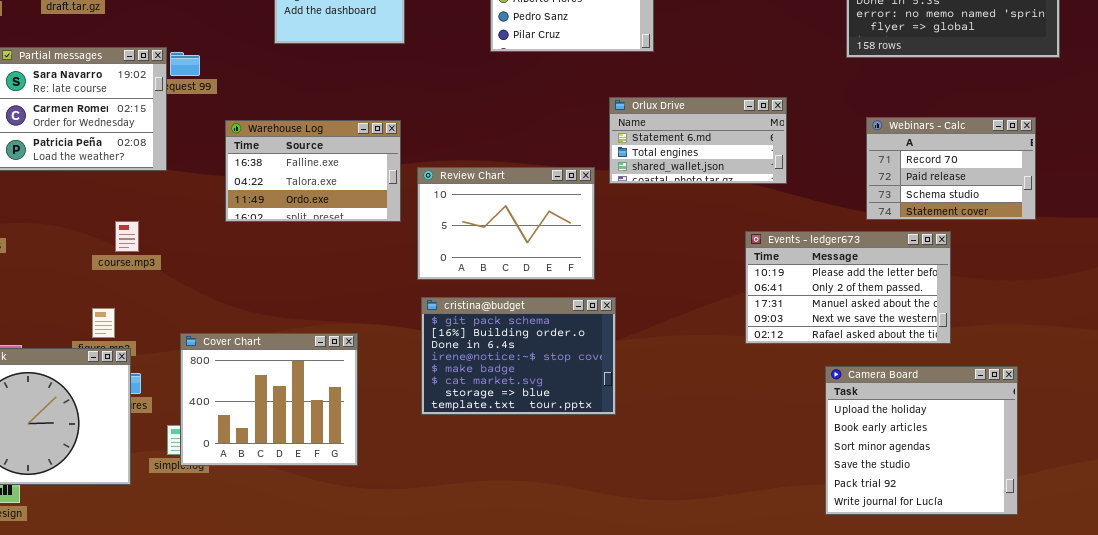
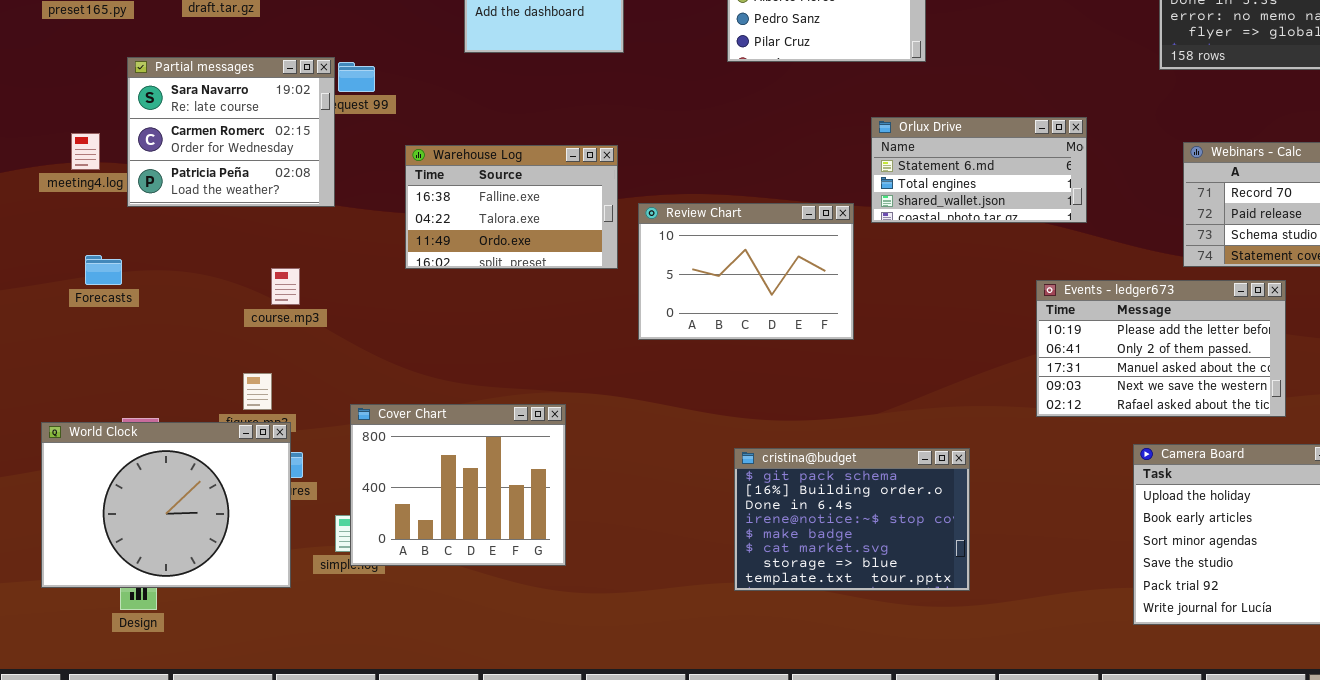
cristina@budget: [421,297,616,415] -> [734,448,970,591], moved

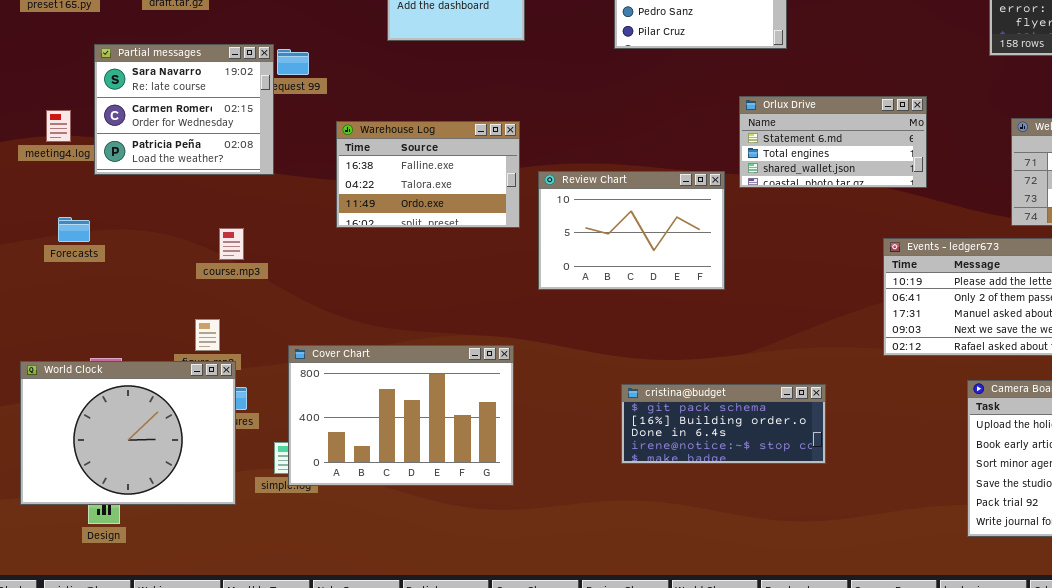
Cover Chart: [350,404,566,566] -> [288,345,514,486], resized
cristina@budget: [734,448,970,591] -> [621,384,826,464], resized

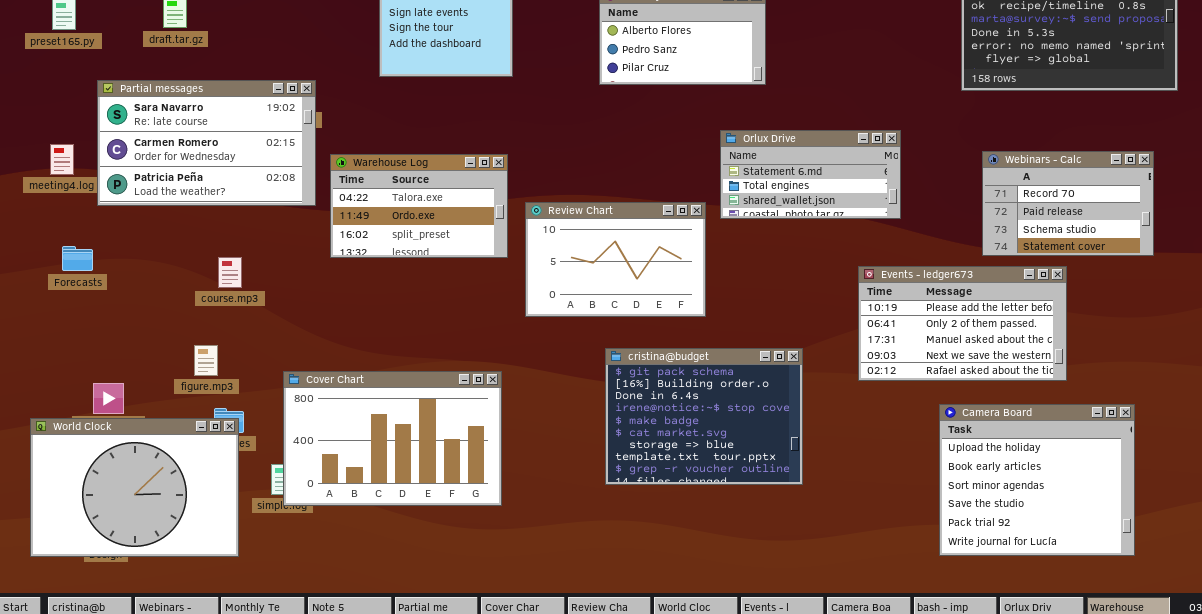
Partial messages: [94,44,274,175] -> [97,80,316,206], resized
Warehouse Log: [336,121,520,228] -> [330,154,508,258], scrolled down 1 row
World Clock: [20,361,236,505] -> [30,418,239,557], moved
cristina@budget: [621,384,826,464] -> [605,348,803,485], resized

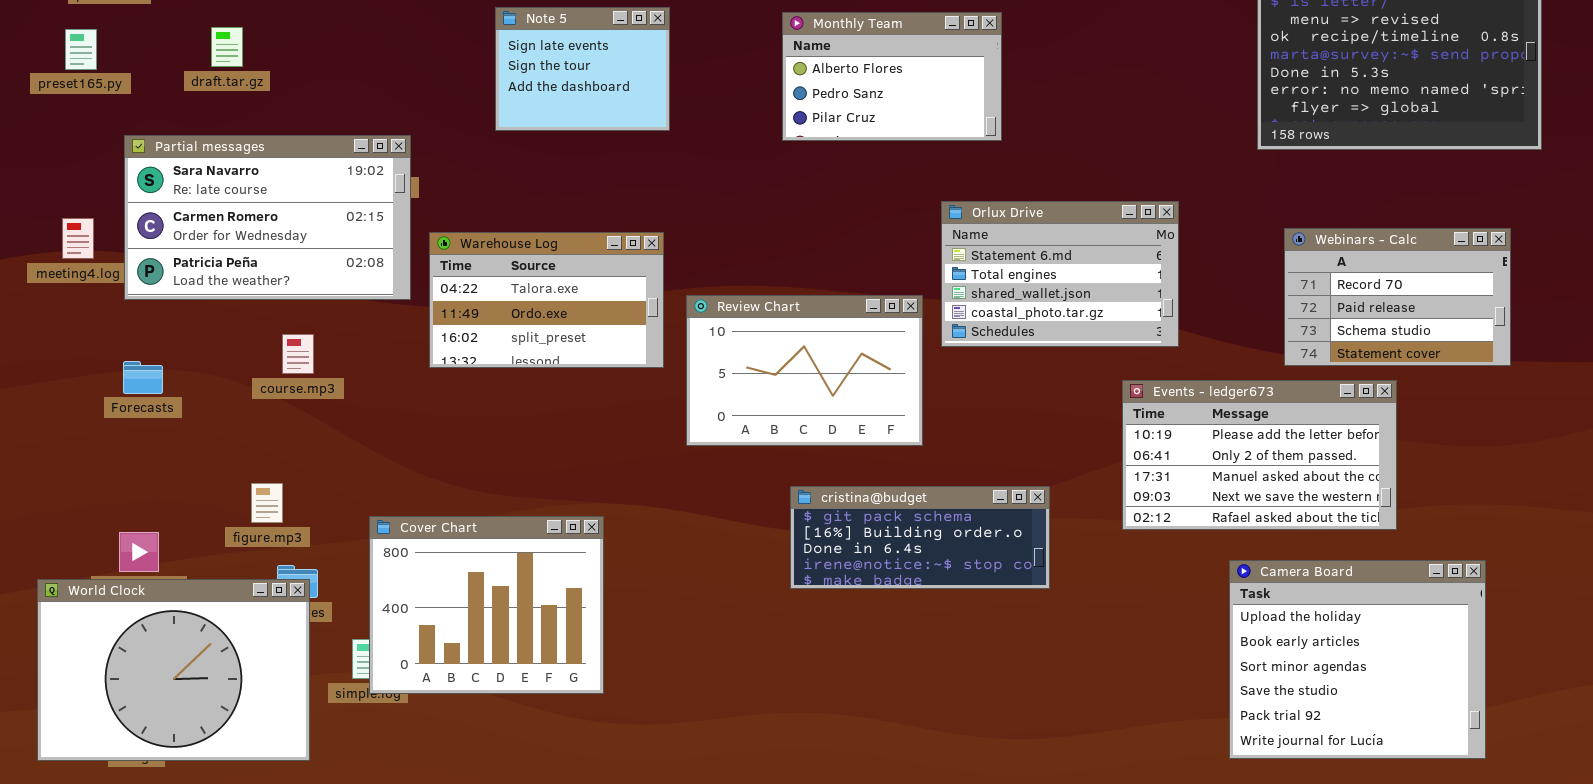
Orlux Drive: [720,130,901,219] -> [941,201,1179,347], resized
Forecasts: [62,246,93,271] -> [123,361,163,394], moved
course.mp3: [218,257,242,288] -> [282,334,314,374], moved
cristina@budget: [605,348,803,485] -> [790,486,1050,589], resized
Cover Chart: [283,371,502,506] -> [369,516,604,694], resized

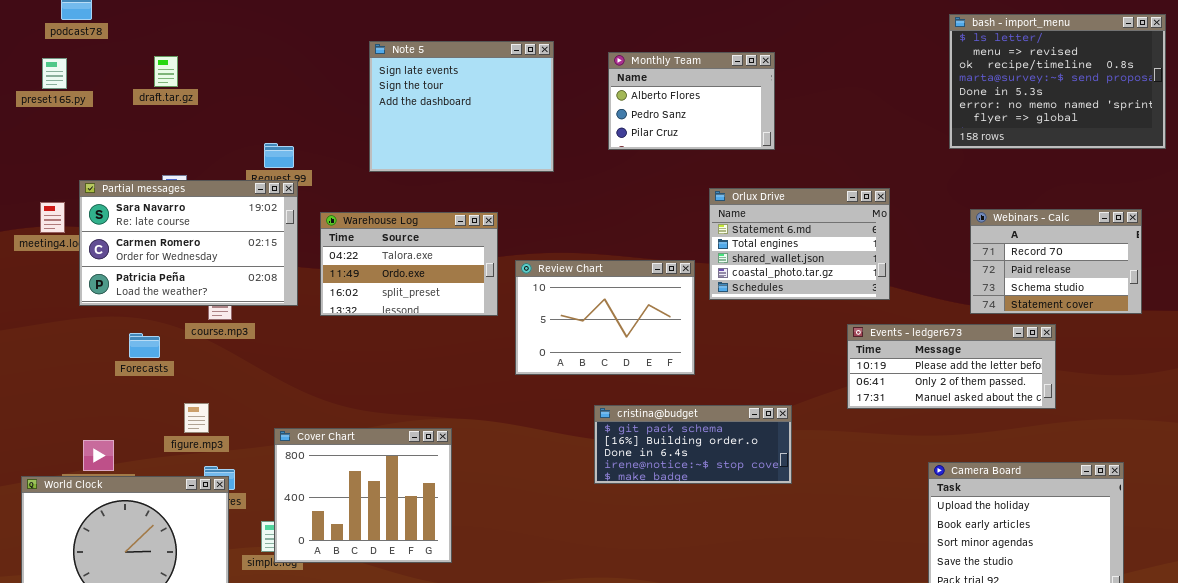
Note 5: [495,7,670,131] -> [369,41,554,172], resized
Monthly Team: [782,12,1002,141] -> [608,52,775,150], moved
Partial messages: [124,135,411,300] -> [79,180,298,306], moved
Forecasts: [123,361,163,394] -> [129,333,160,358], moved
Events - ledger673: [1122,380,1397,530] -> [847,324,1056,409], resized

